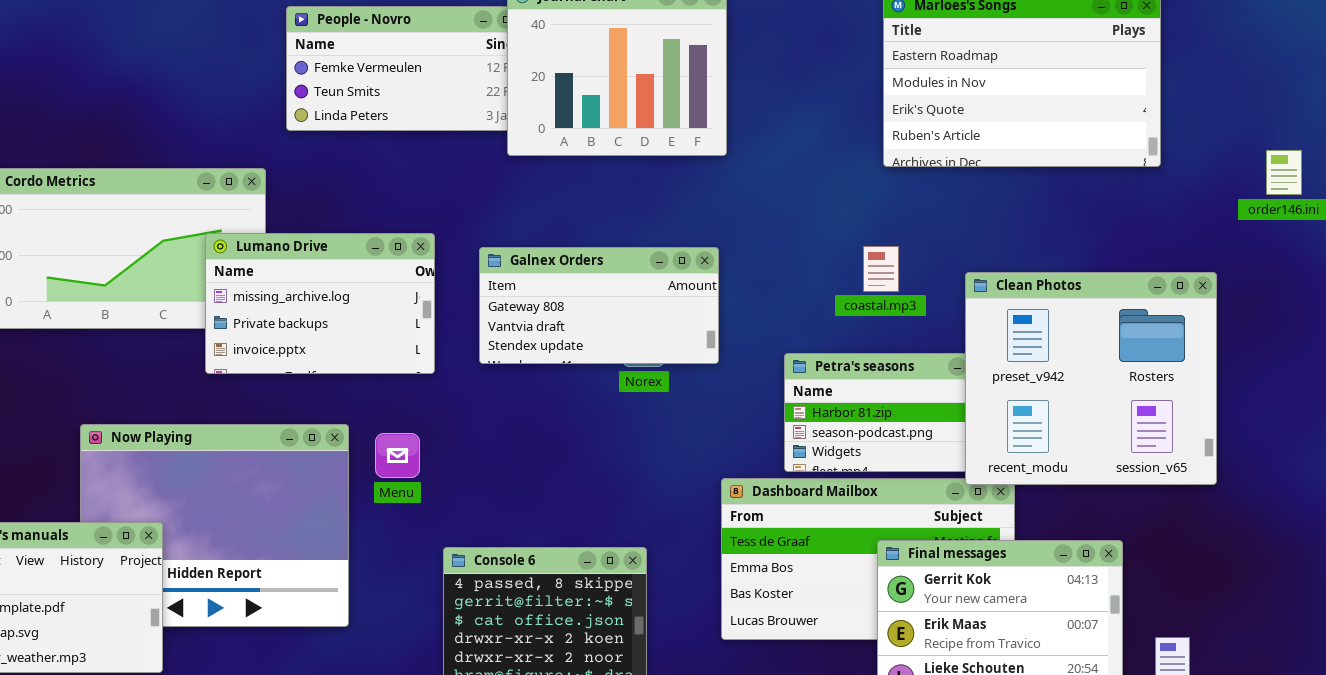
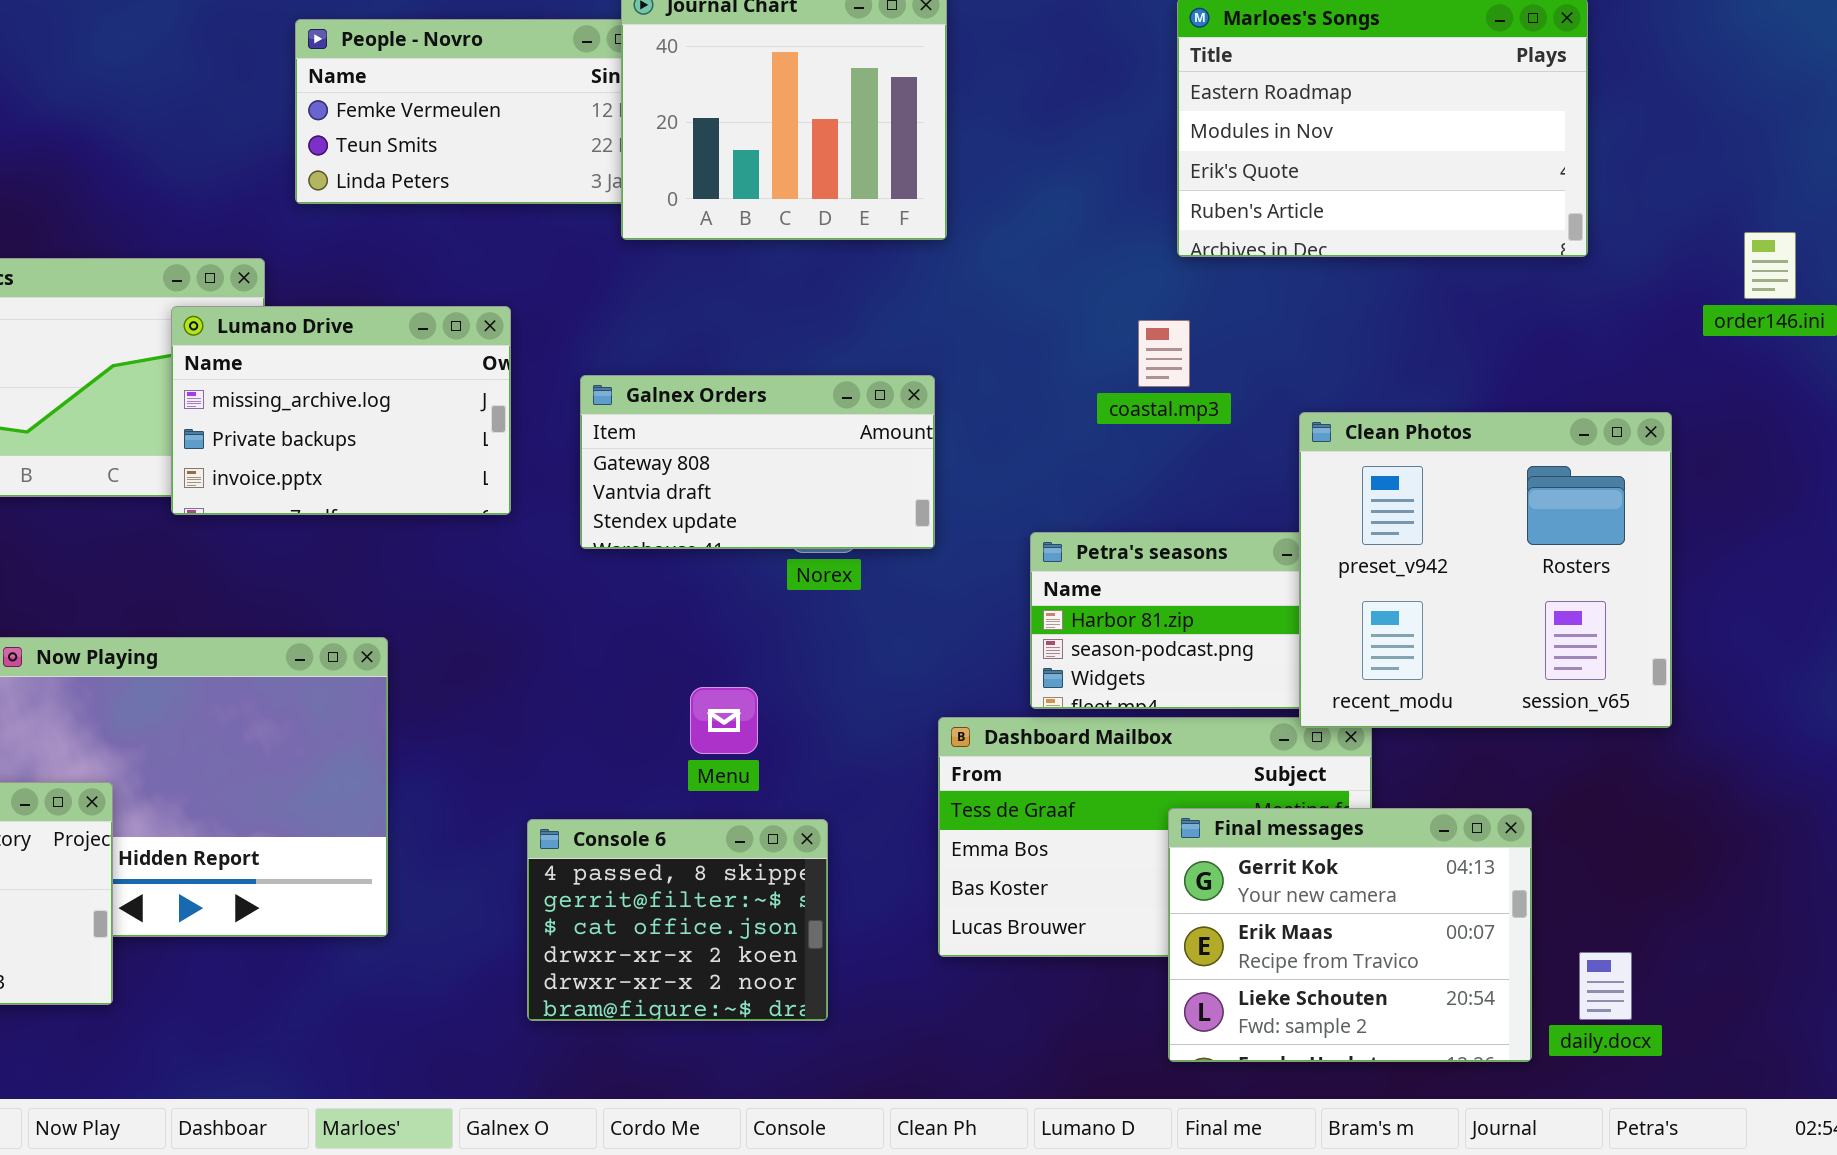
Lumano Drive: [205,233,435,374] -> [171,306,511,515], moved
coastal.mp3: [863,246,899,292] -> [1138,320,1190,387], moved
Menu: [375,433,420,478] -> [690,687,758,754], moved

